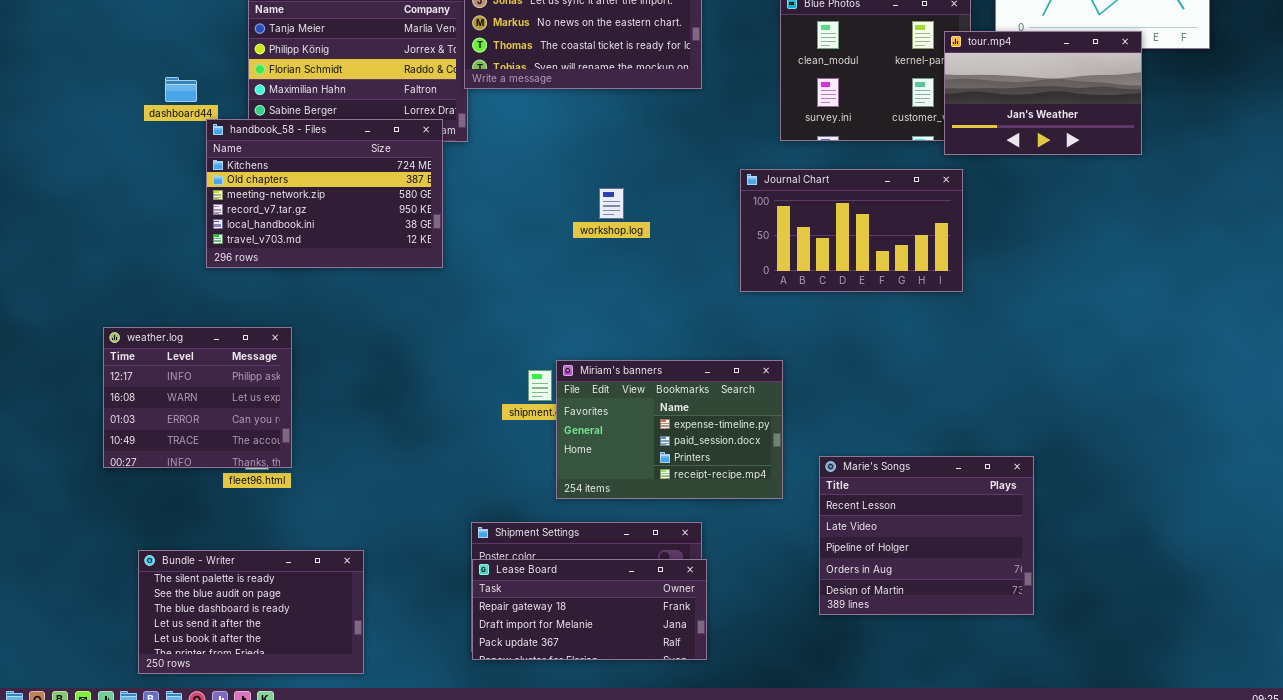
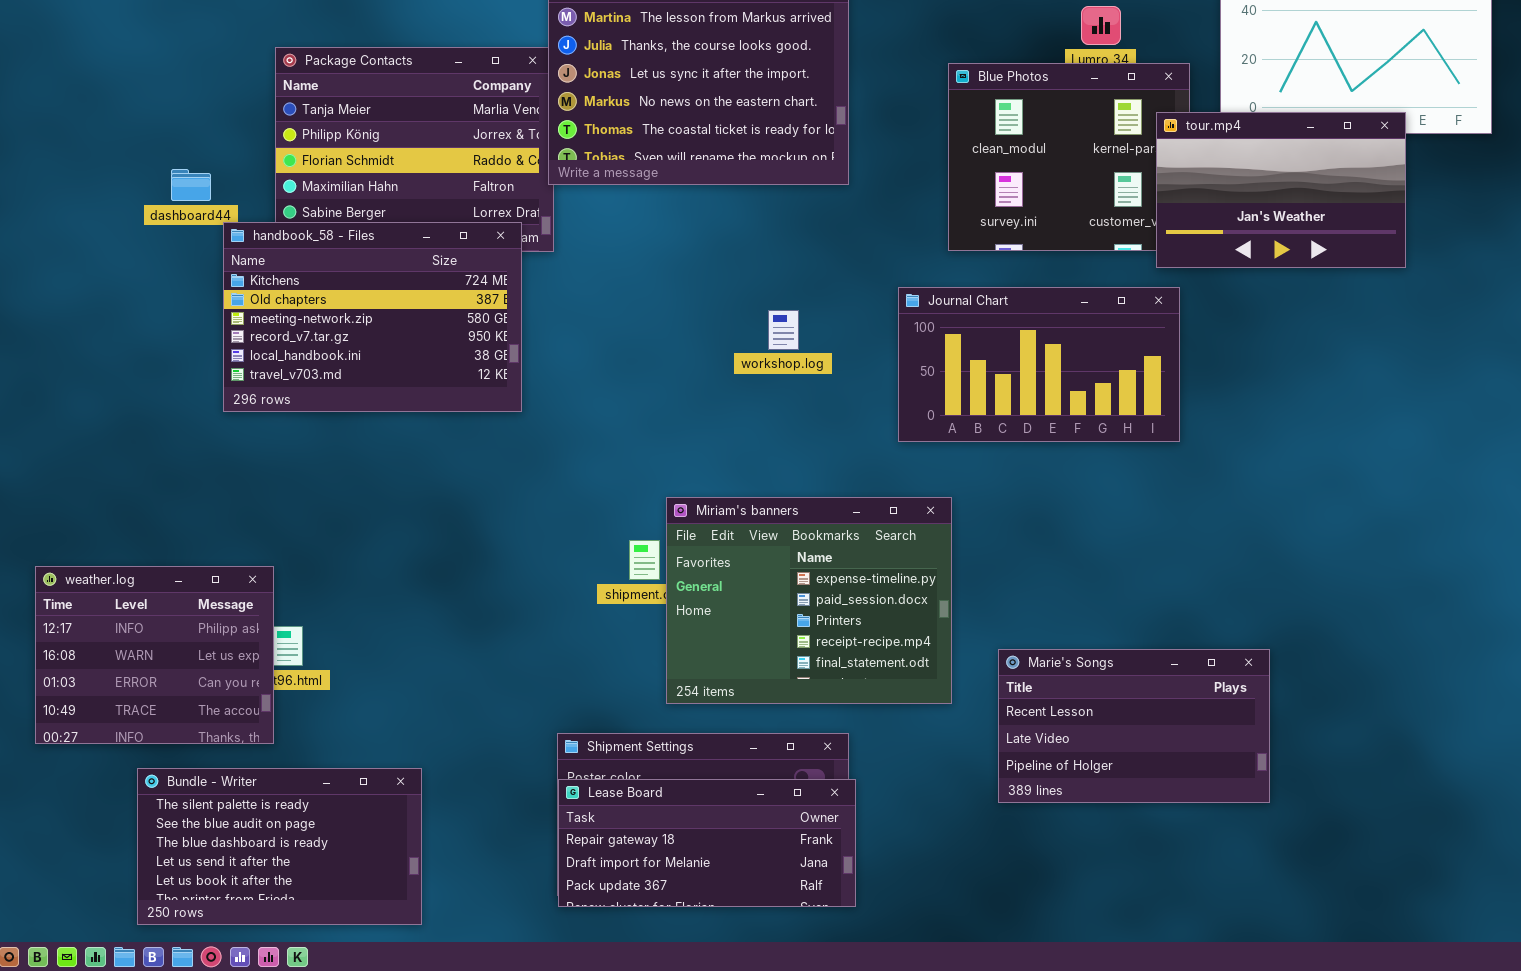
workshop.log: [599,188,624,219] -> [768,310,799,350], moved
weather.log: [103,327,292,468] -> [35,566,274,744], moved
Miriam's banners: [556,360,783,499] -> [666,497,952,704], resized
Marie's Songs: [819,456,1034,615] -> [998,649,1270,803], resized

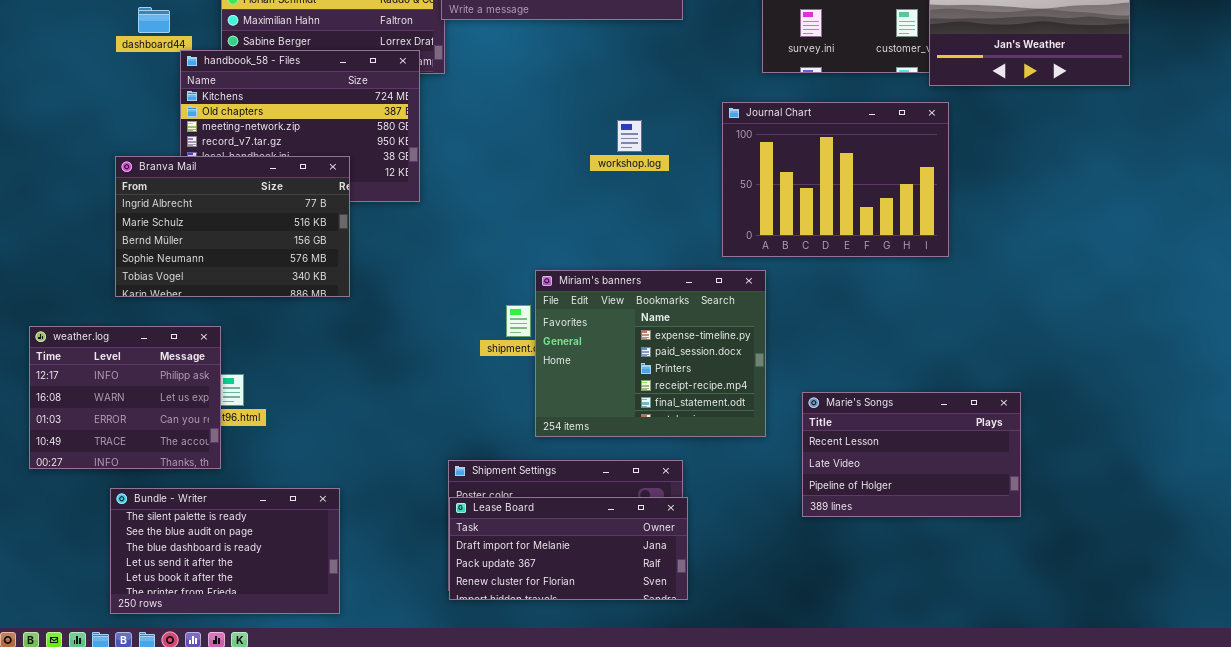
Journal Chart: [898,287,1180,442] -> [722,102,949,257], resized
Branva Mail: none -> [115,156,350,297], opened
Lease Board: [558,779,856,907] -> [449,497,688,600], scrolled down 1 row

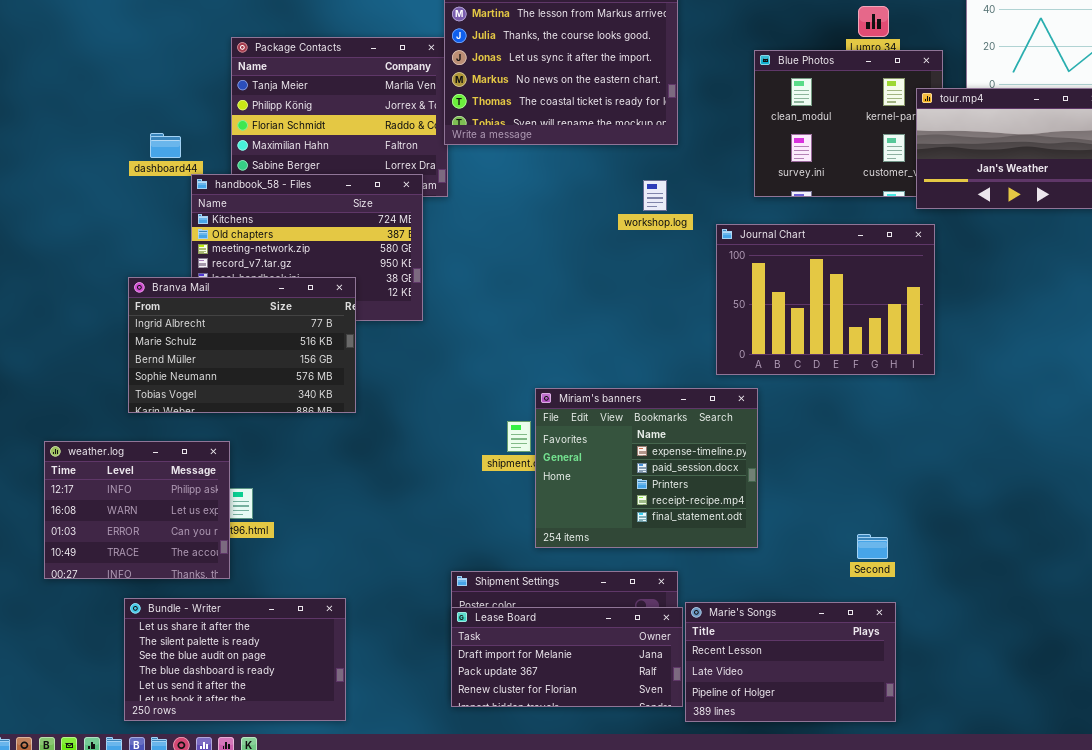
workshop.log: [617,120,642,152] -> [643,180,667,211], moved
Marie's Songs: [802,392,1021,517] -> [685,602,896,722], moved
Bundle - Writer: [110,488,340,614] -> [124,598,346,721], scrolled up 1 row

